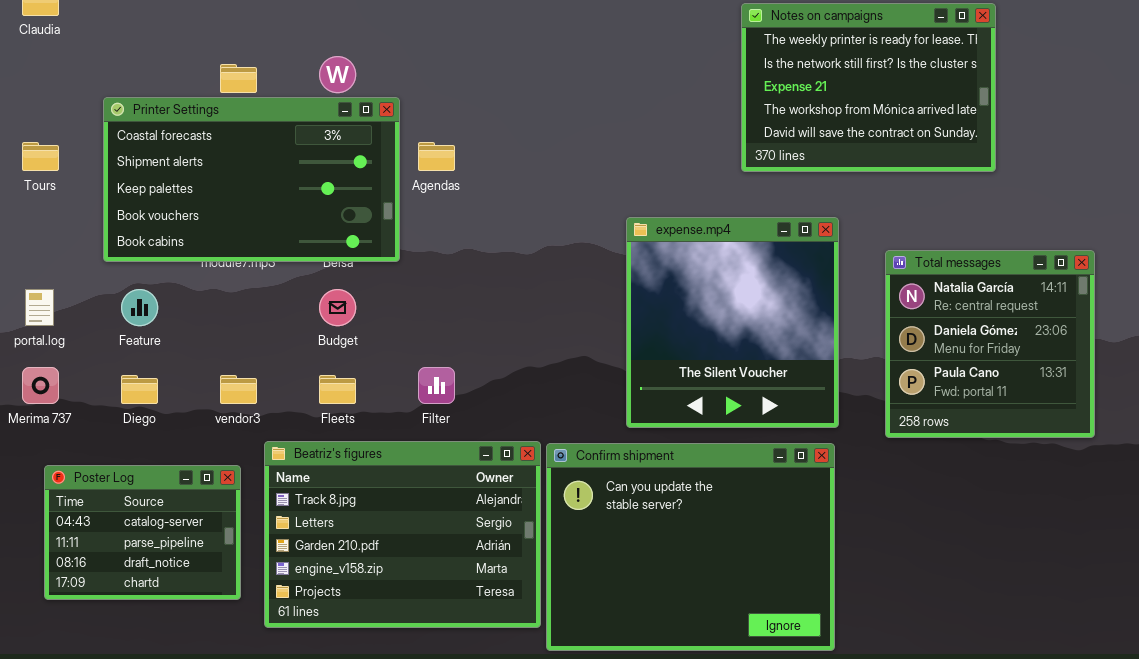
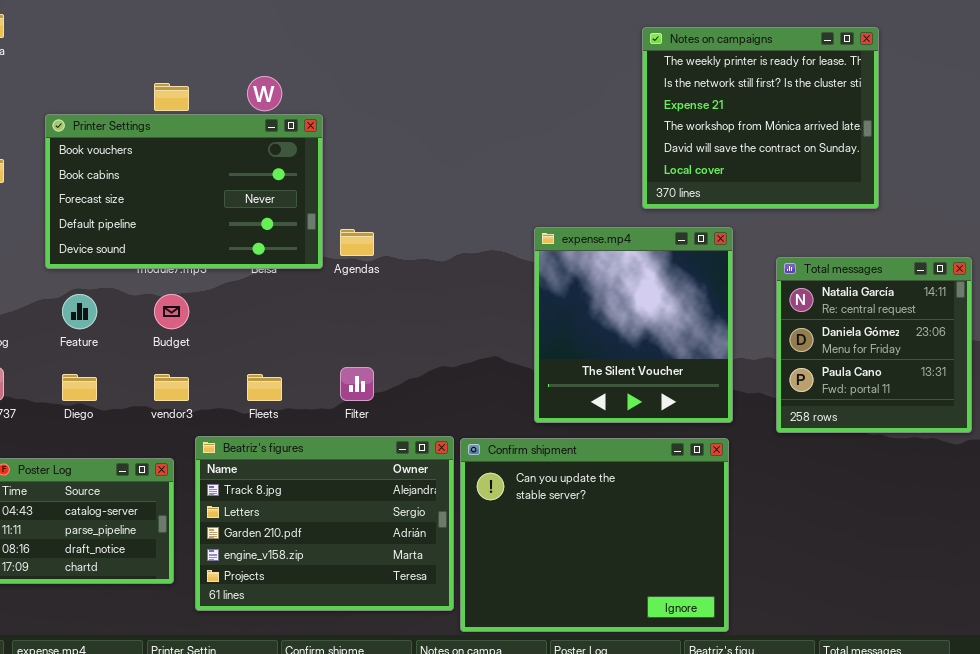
Notes on campaigns: [741,3,996,172] -> [642,27,879,209], resized
Printer Settings: [103,97,400,262] -> [45,114,323,269], scrolled down 3 rows
Agendas: [418,142,455,171] -> [340,229,374,256], moved
Budget: [319,289,356,326] -> [154,294,189,329], moved

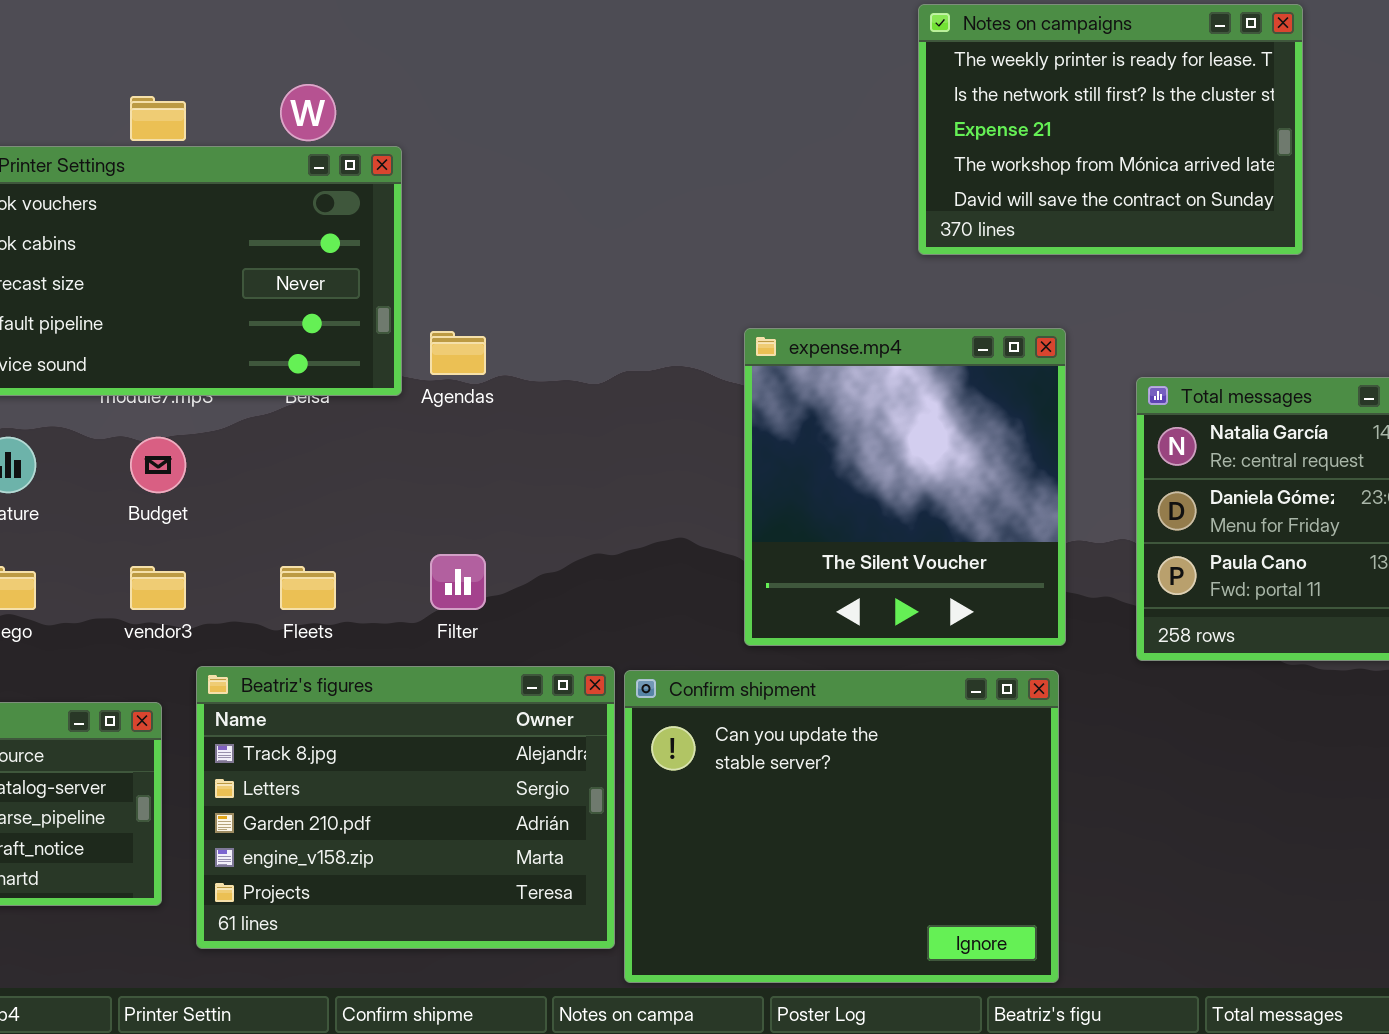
Notes on campaigns: [642,27,879,209] -> [918,4,1303,255], resized

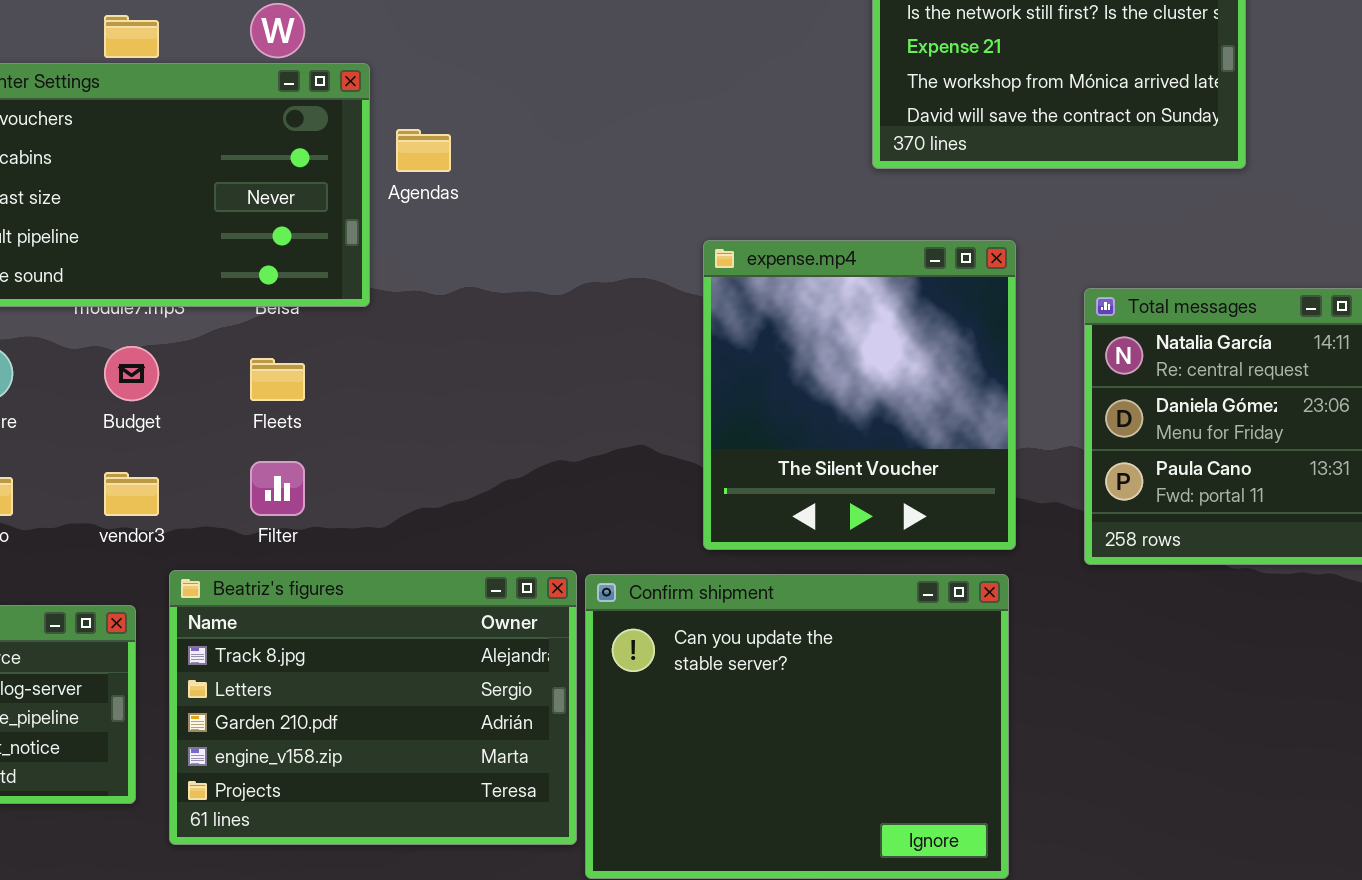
Agendas: [430,331,486,375] -> [396,129,451,172], moved
Filter: [430,554,486,610] -> [250,461,305,516], moved
Fleets: [280,566,336,610] -> [250,358,305,401], moved

